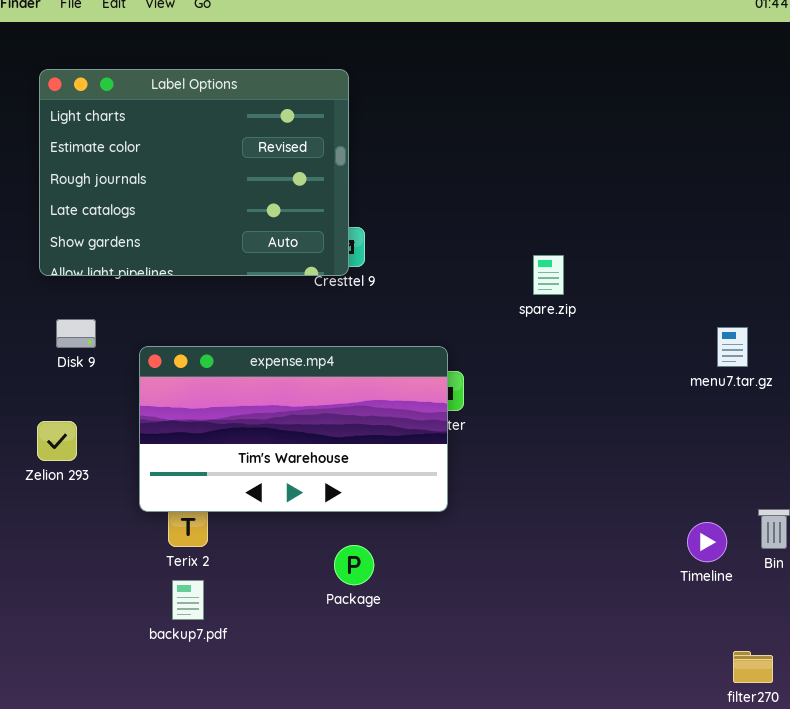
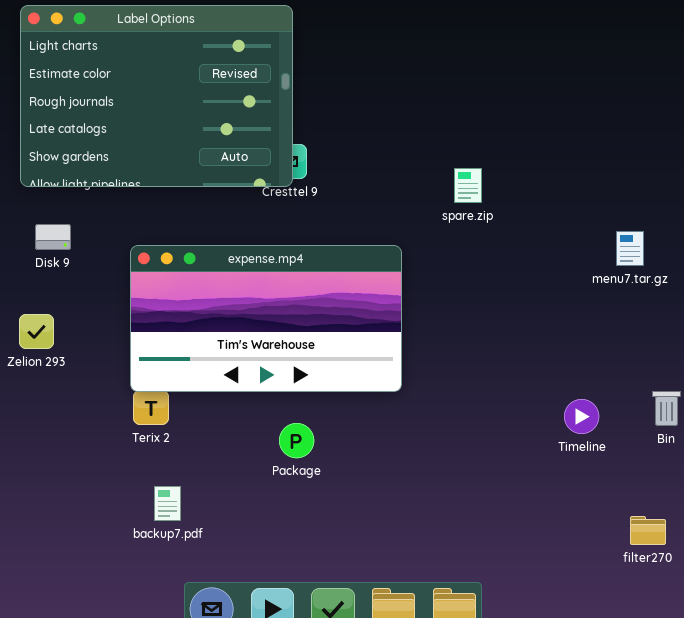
expense.mp4: [139,346,448,512] -> [130,245,402,392], moved
Timeline: [687,522,727,562] -> [564,399,599,434], moved
backup7.pdf: [172,580,204,620] -> [154,486,181,521], moved

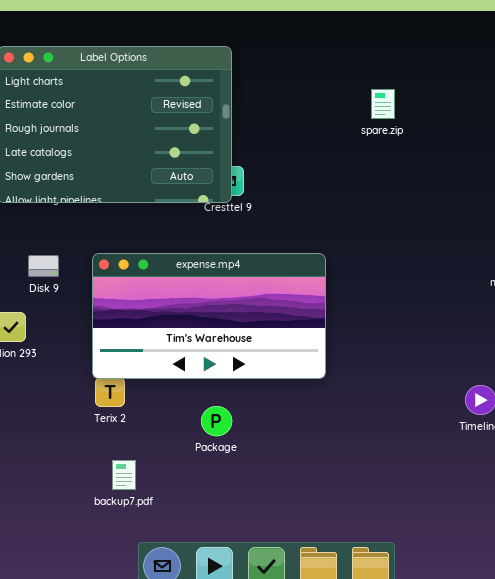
spare.zip: [454,168,482,203] -> [371,89,395,119], moved
Disk 9: [35,224,71,250] -> [28,255,59,277], moved
Package: [279,423,314,458] -> [201,406,232,436], moved

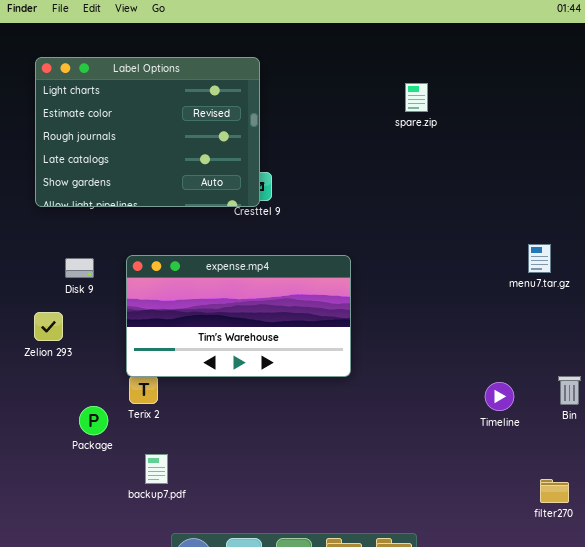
spare.zip: [371,89,395,119] -> [405,83,428,112], moved
Package: [201,406,232,436] -> [79,406,108,435], moved

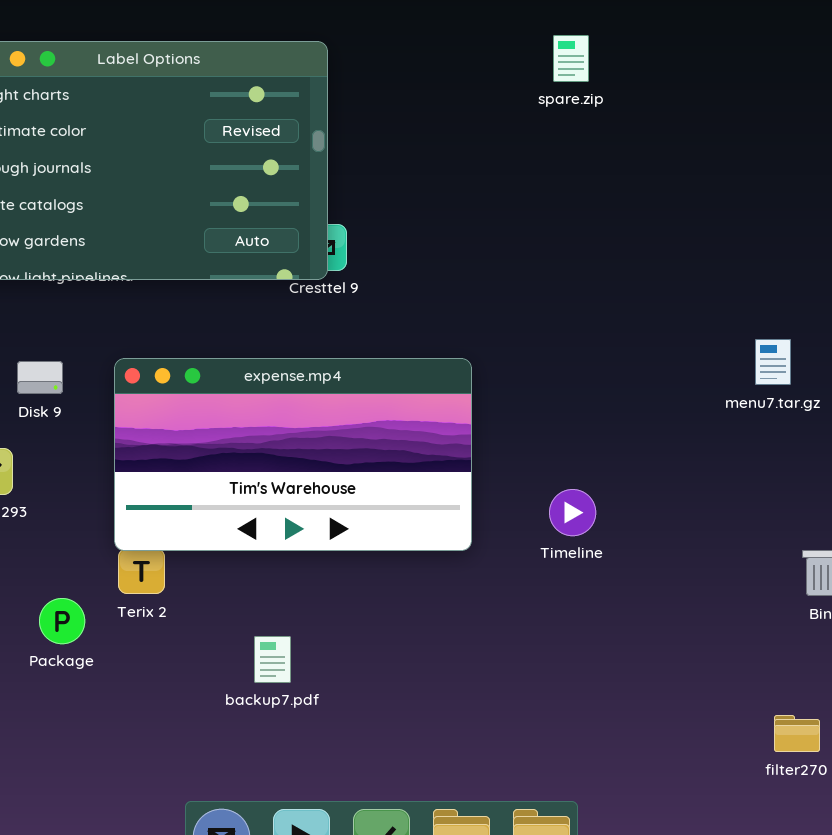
spare.zip: [405,83,428,112] -> [553,35,589,82], moved
Timeline: [485,382,514,411] -> [549,489,596,536], moved
backup7.pdf: [145,454,168,484] -> [254,636,291,683], moved

